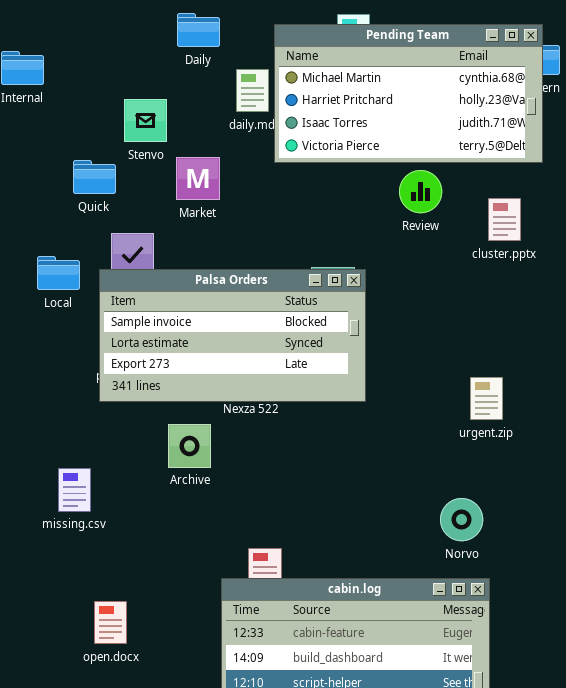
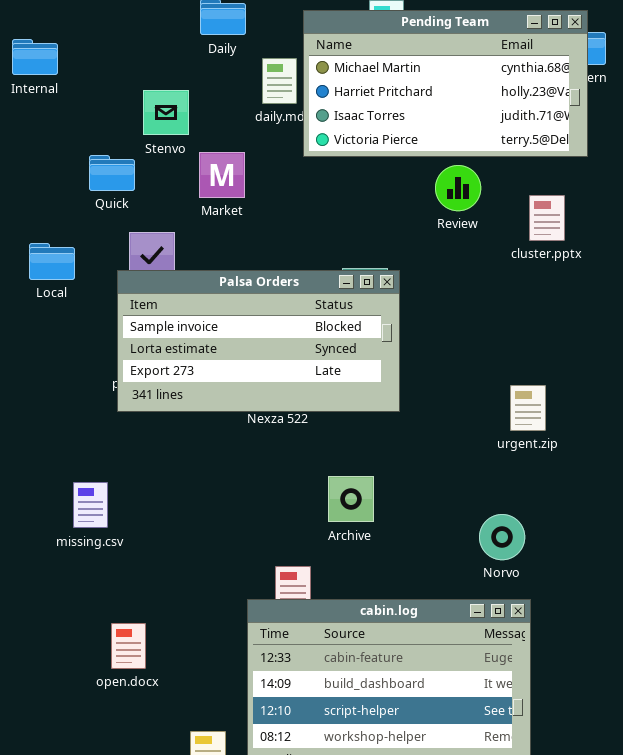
Local: [37,256,80,290] -> [29,243,75,280], moved
Archive: [168,424,211,468] -> [328,476,374,522], moved

